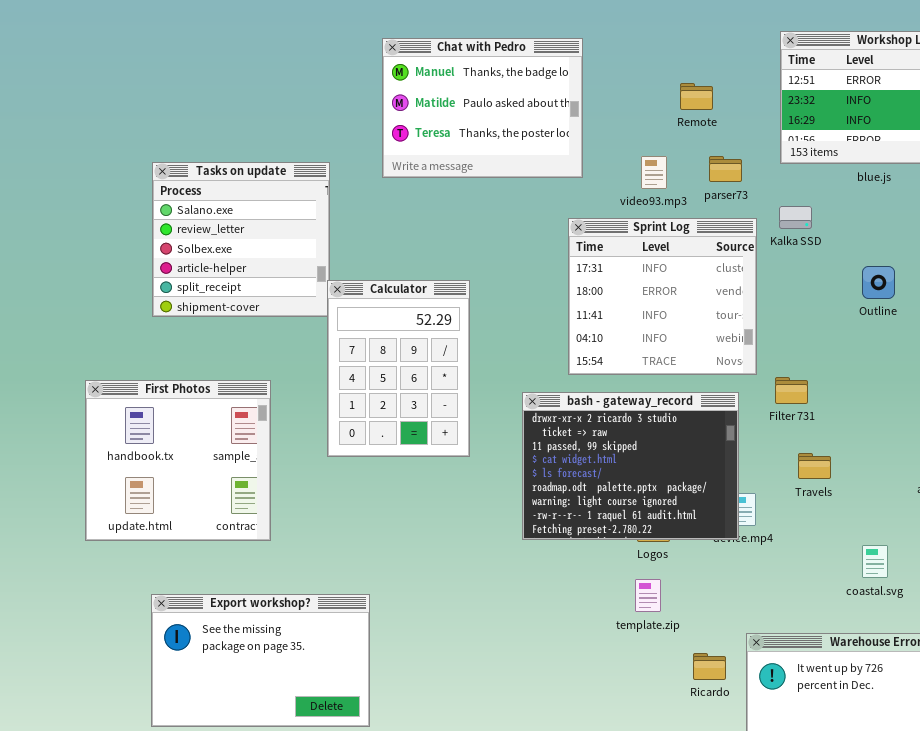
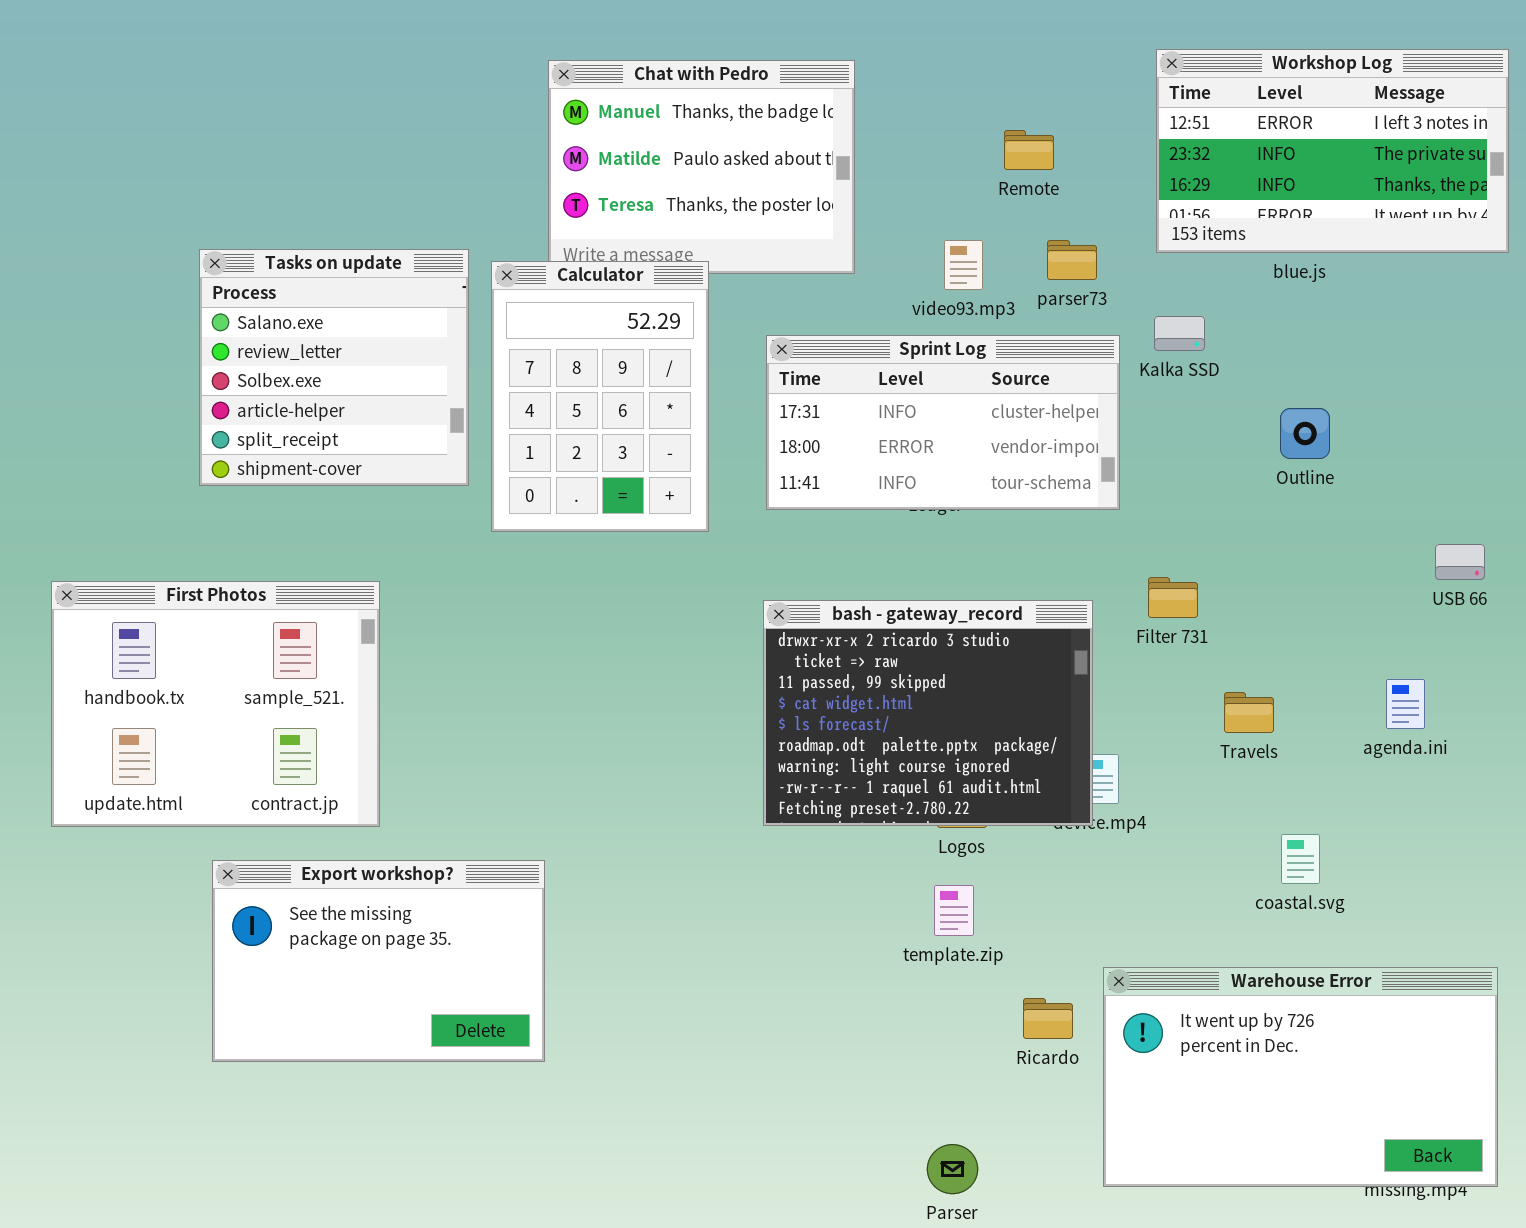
Sprint Log: [568,218,757,375] -> [766,335,1120,510], resized
Calculator: [327,280,470,457] -> [491,261,709,532], moved
First Photos: [85,380,271,541] -> [51,581,380,827], resized
Travels: [798,453,831,479] -> [1224,692,1274,733], moved
Export workshop?: [151,594,370,727] -> [212,860,545,1062], moved

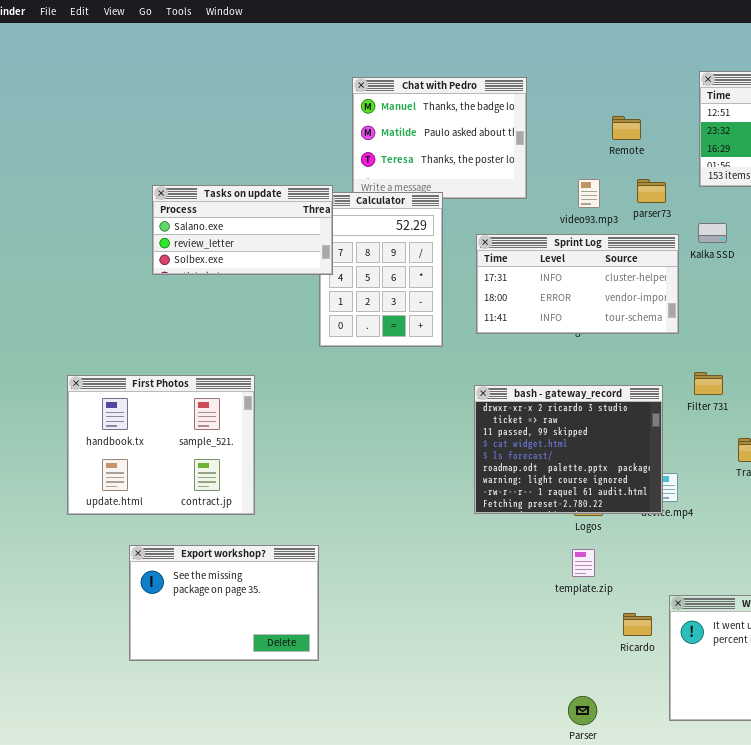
Tasks on update: [199,249,469,486] -> [152,185,333,275], resized
Export workshop?: [212,860,545,1062] -> [129,545,319,661], moved

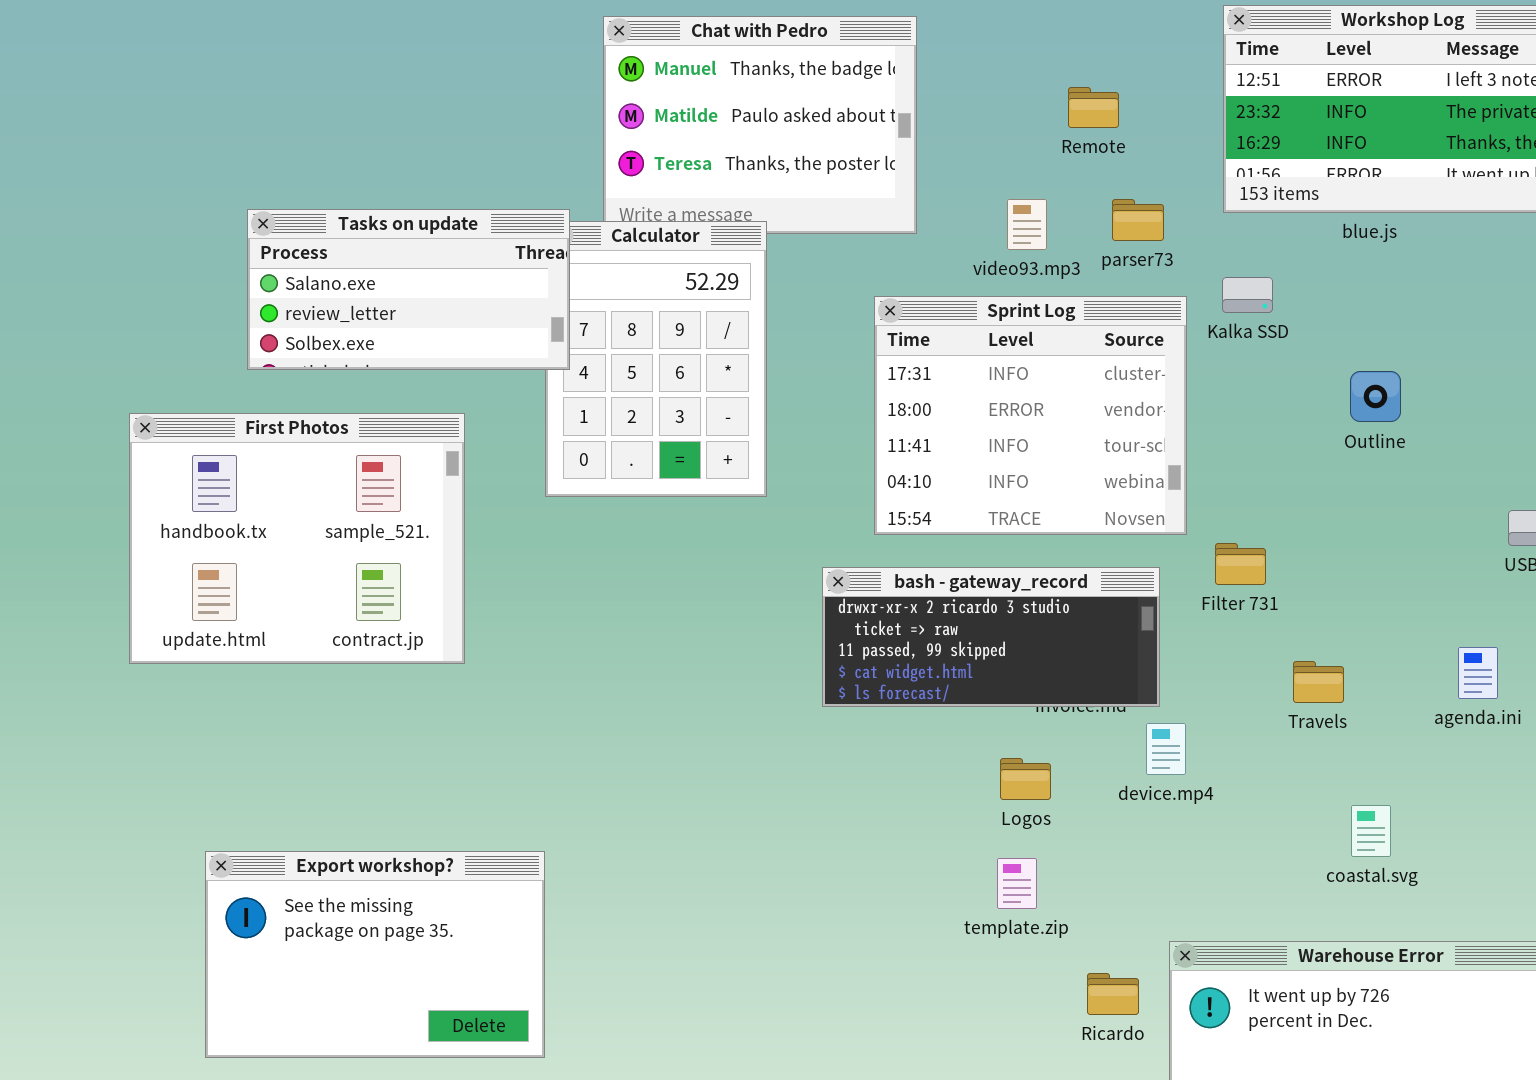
Sprint Log: [476,234,679,334] -> [874,296,1187,535], resized
First Photos: [67,375,255,515] -> [129,413,465,664], moved
bash - gateway_record: [474,385,663,514] -> [822,567,1160,707], resized

